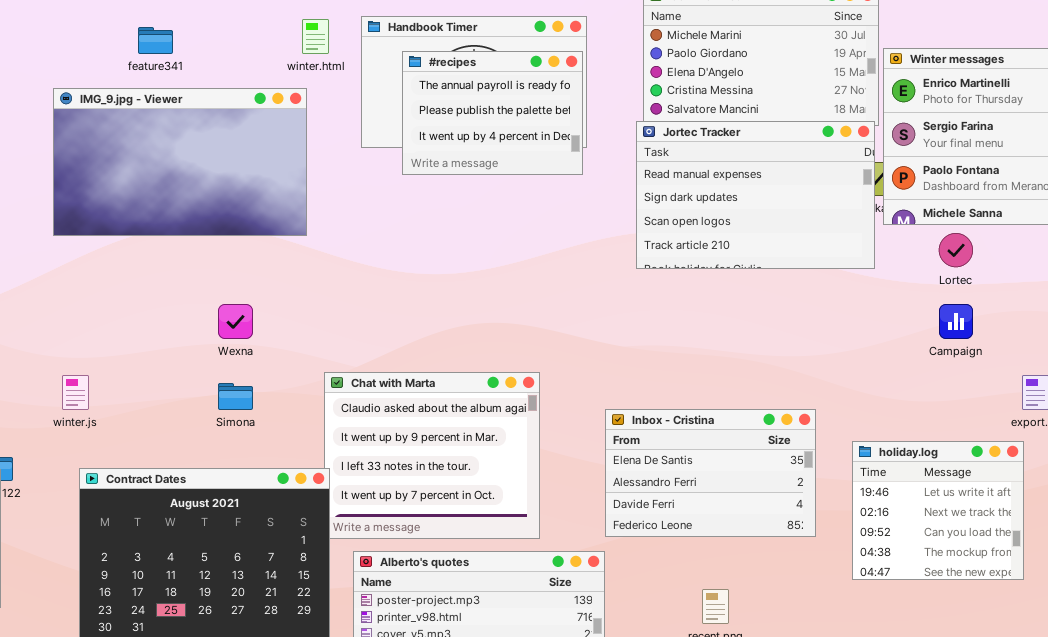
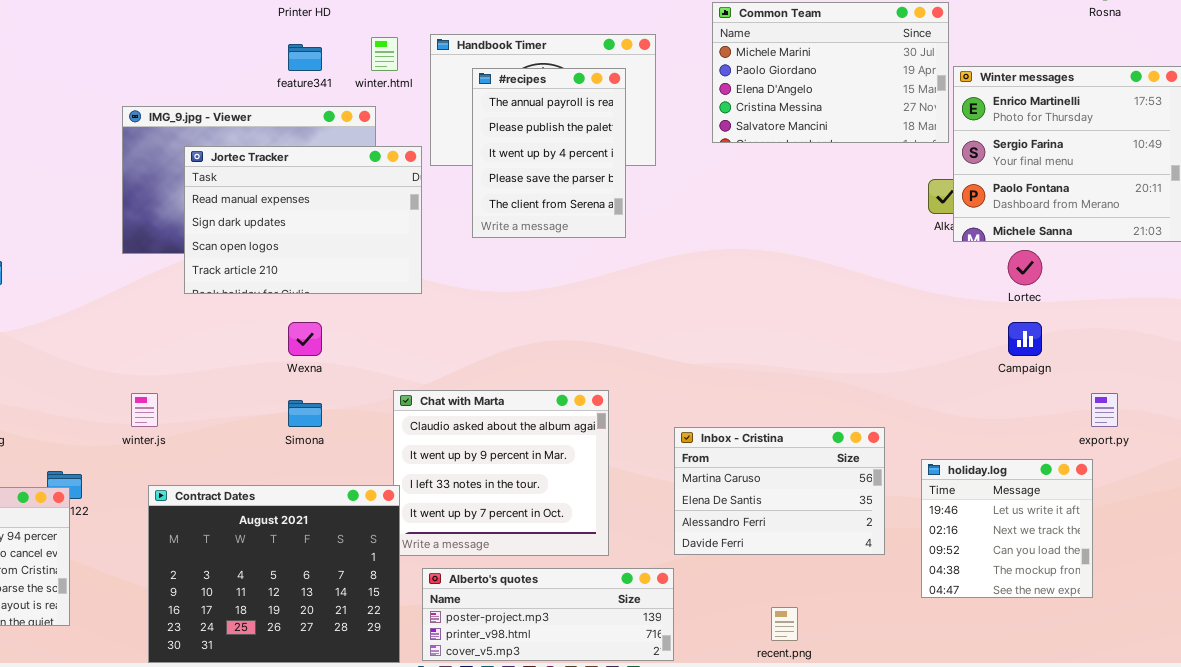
feature341: [138,27,173,54] -> [288,44,322,71], moved
#recipes: [402,51,583,175] -> [472,68,626,238], resized
Jortec Tracker: [636,121,875,269] -> [184,146,422,294], moved
Inbox - Cristina: [605,409,816,537] -> [674,427,885,555], scrolled up 1 row

